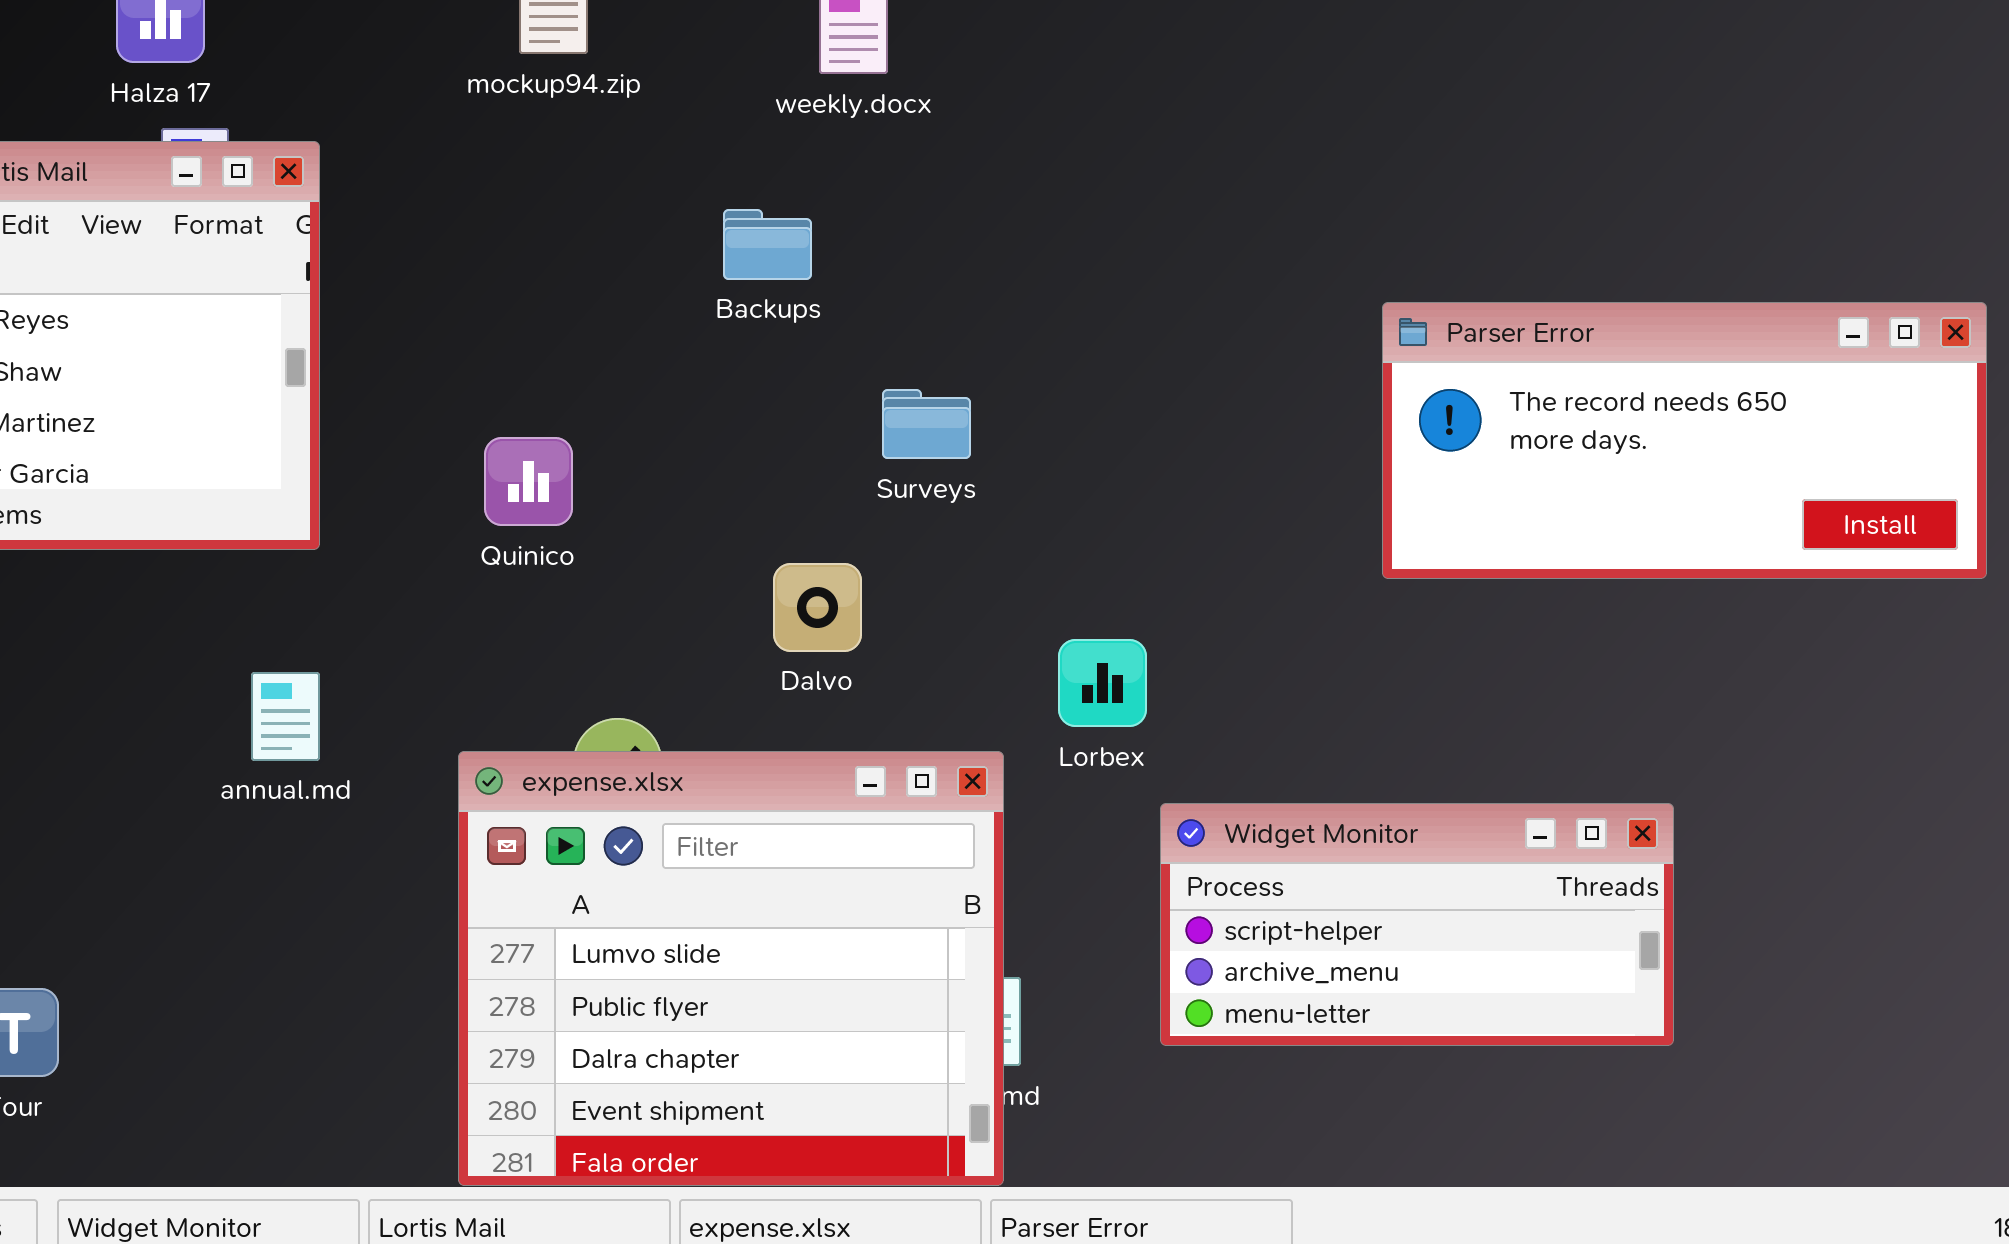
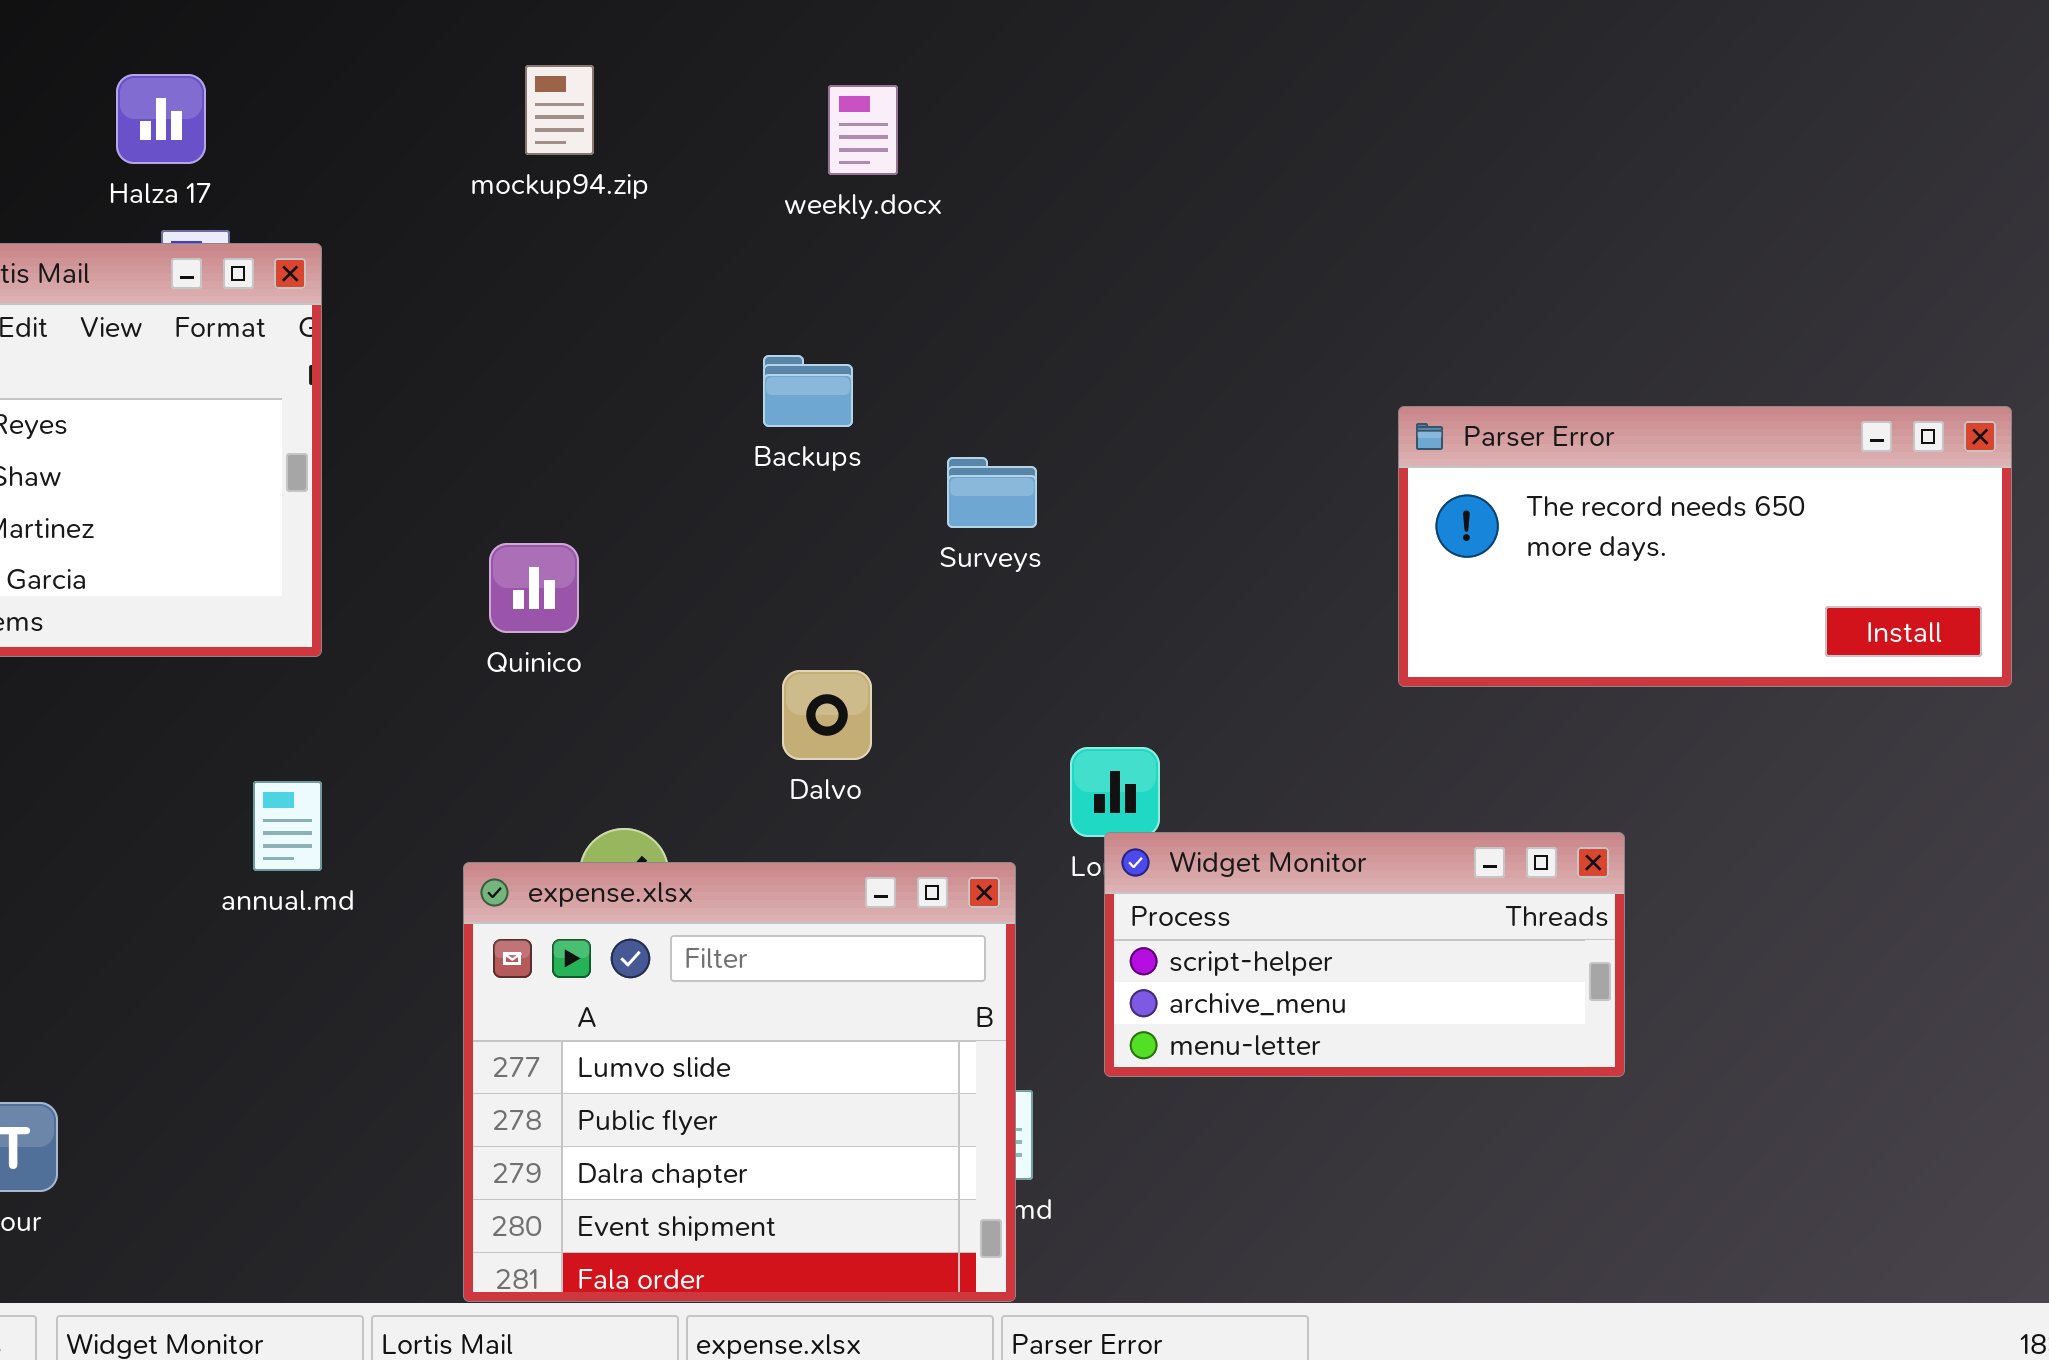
Backups: [723,209,812,280] -> [763,355,853,427], moved
Surveys: [882,389,971,459] -> [947,457,1037,528], moved
Widget Monitor: [1160,803,1674,1046] -> [1104,832,1625,1077], moved

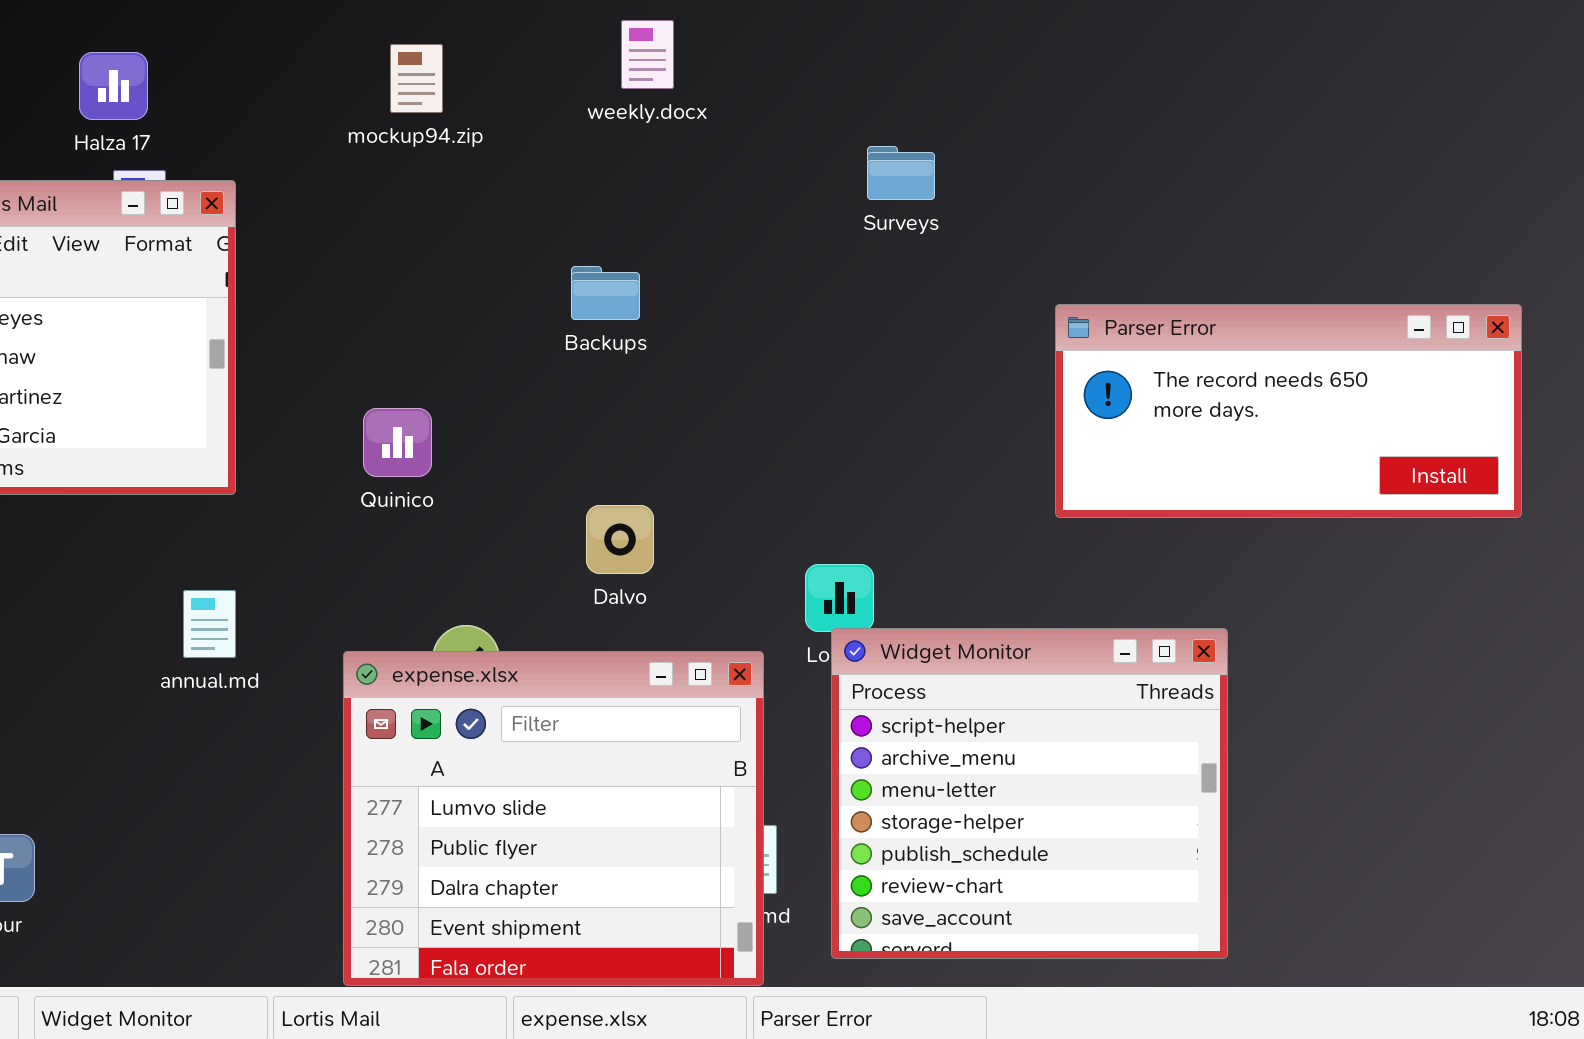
weekly.docx: [828,85,898,175] -> [621,20,674,89], moved
Surveys: [947,457,1037,528] -> [867,146,935,200], moved
Widget Monitor: [1104,832,1625,1077] -> [831,628,1228,959], resized

